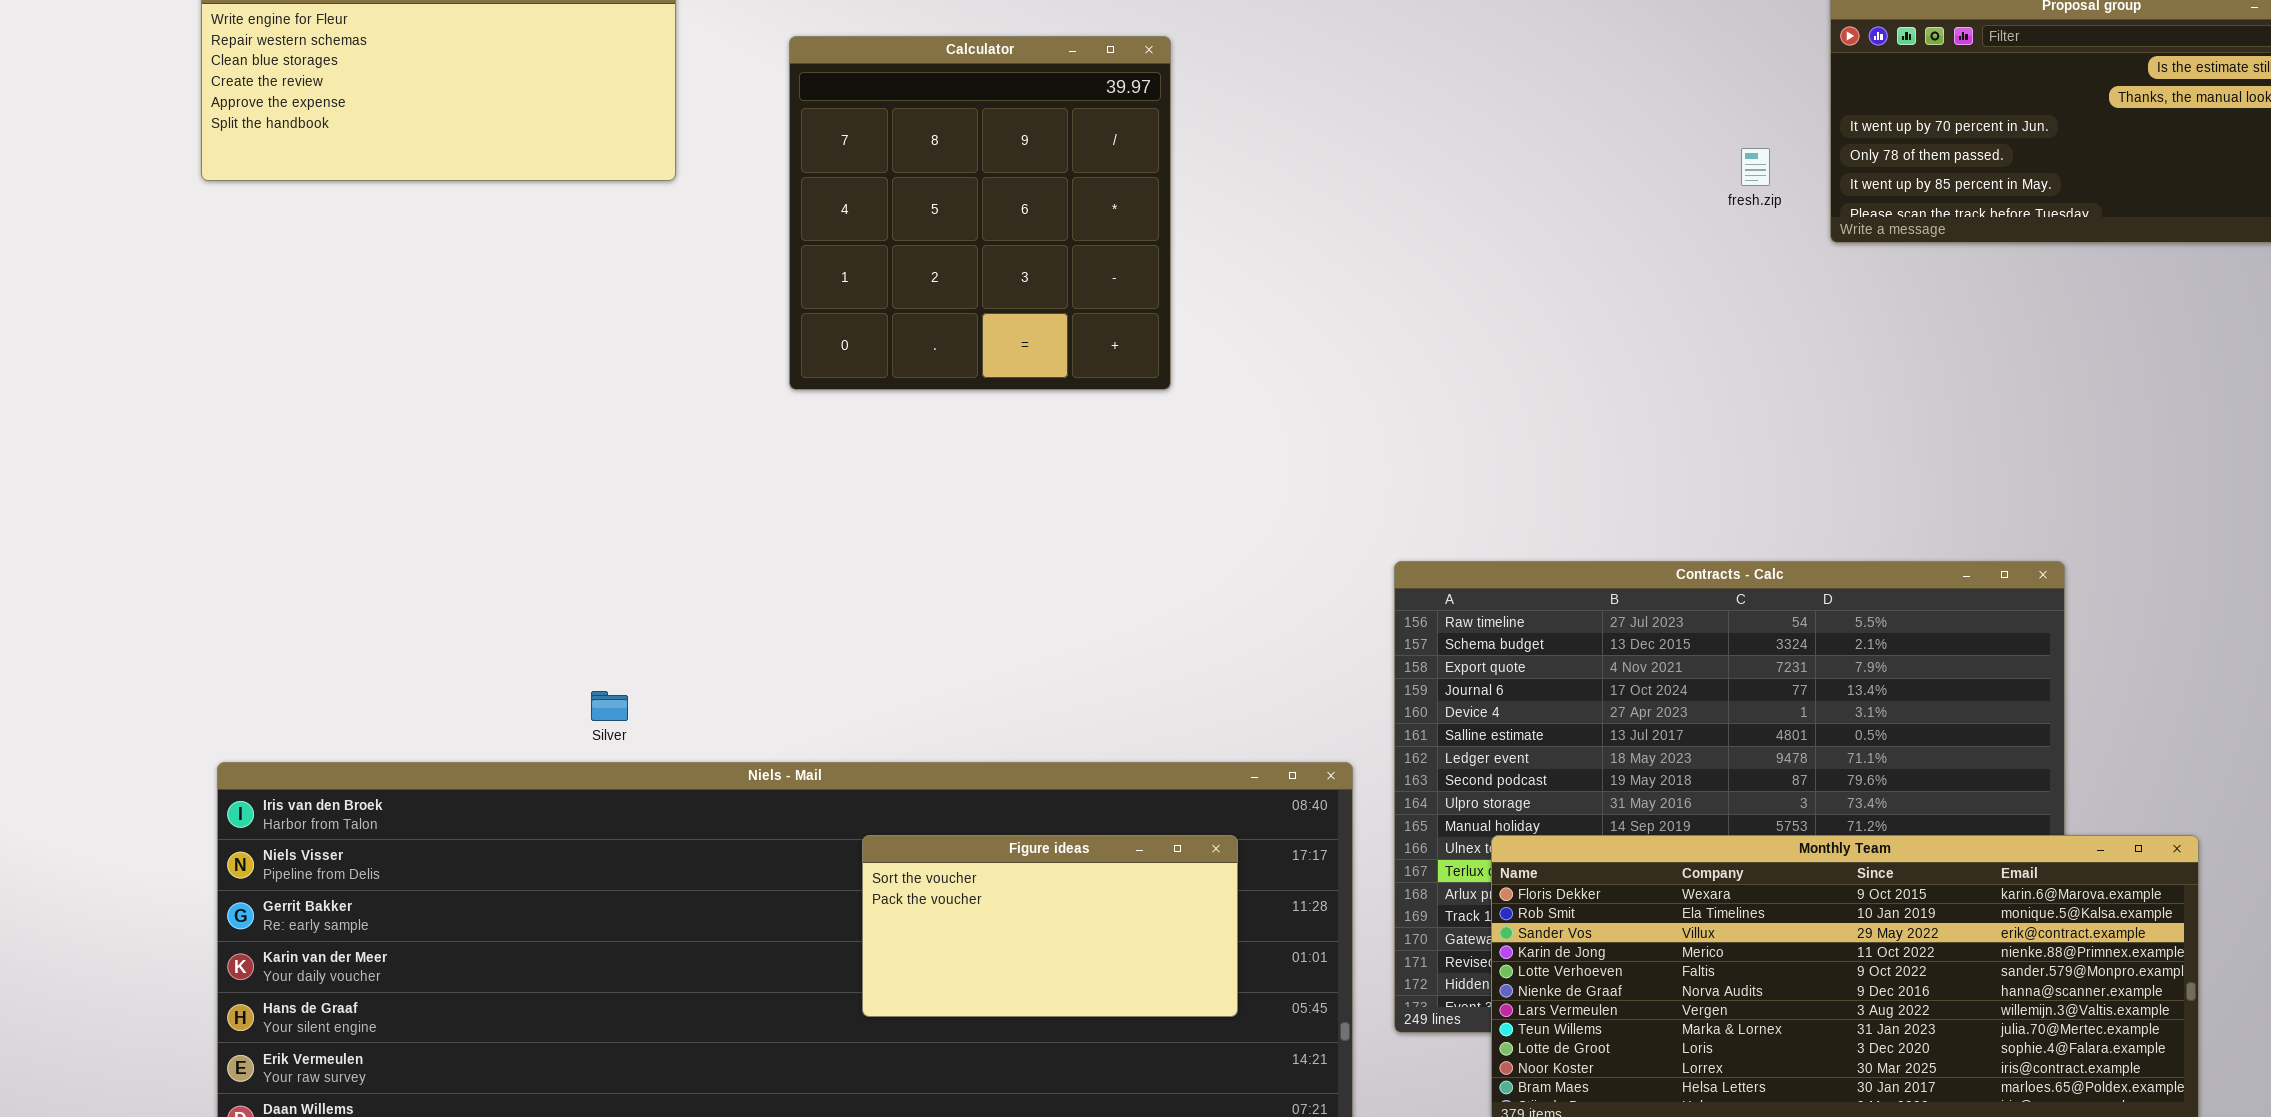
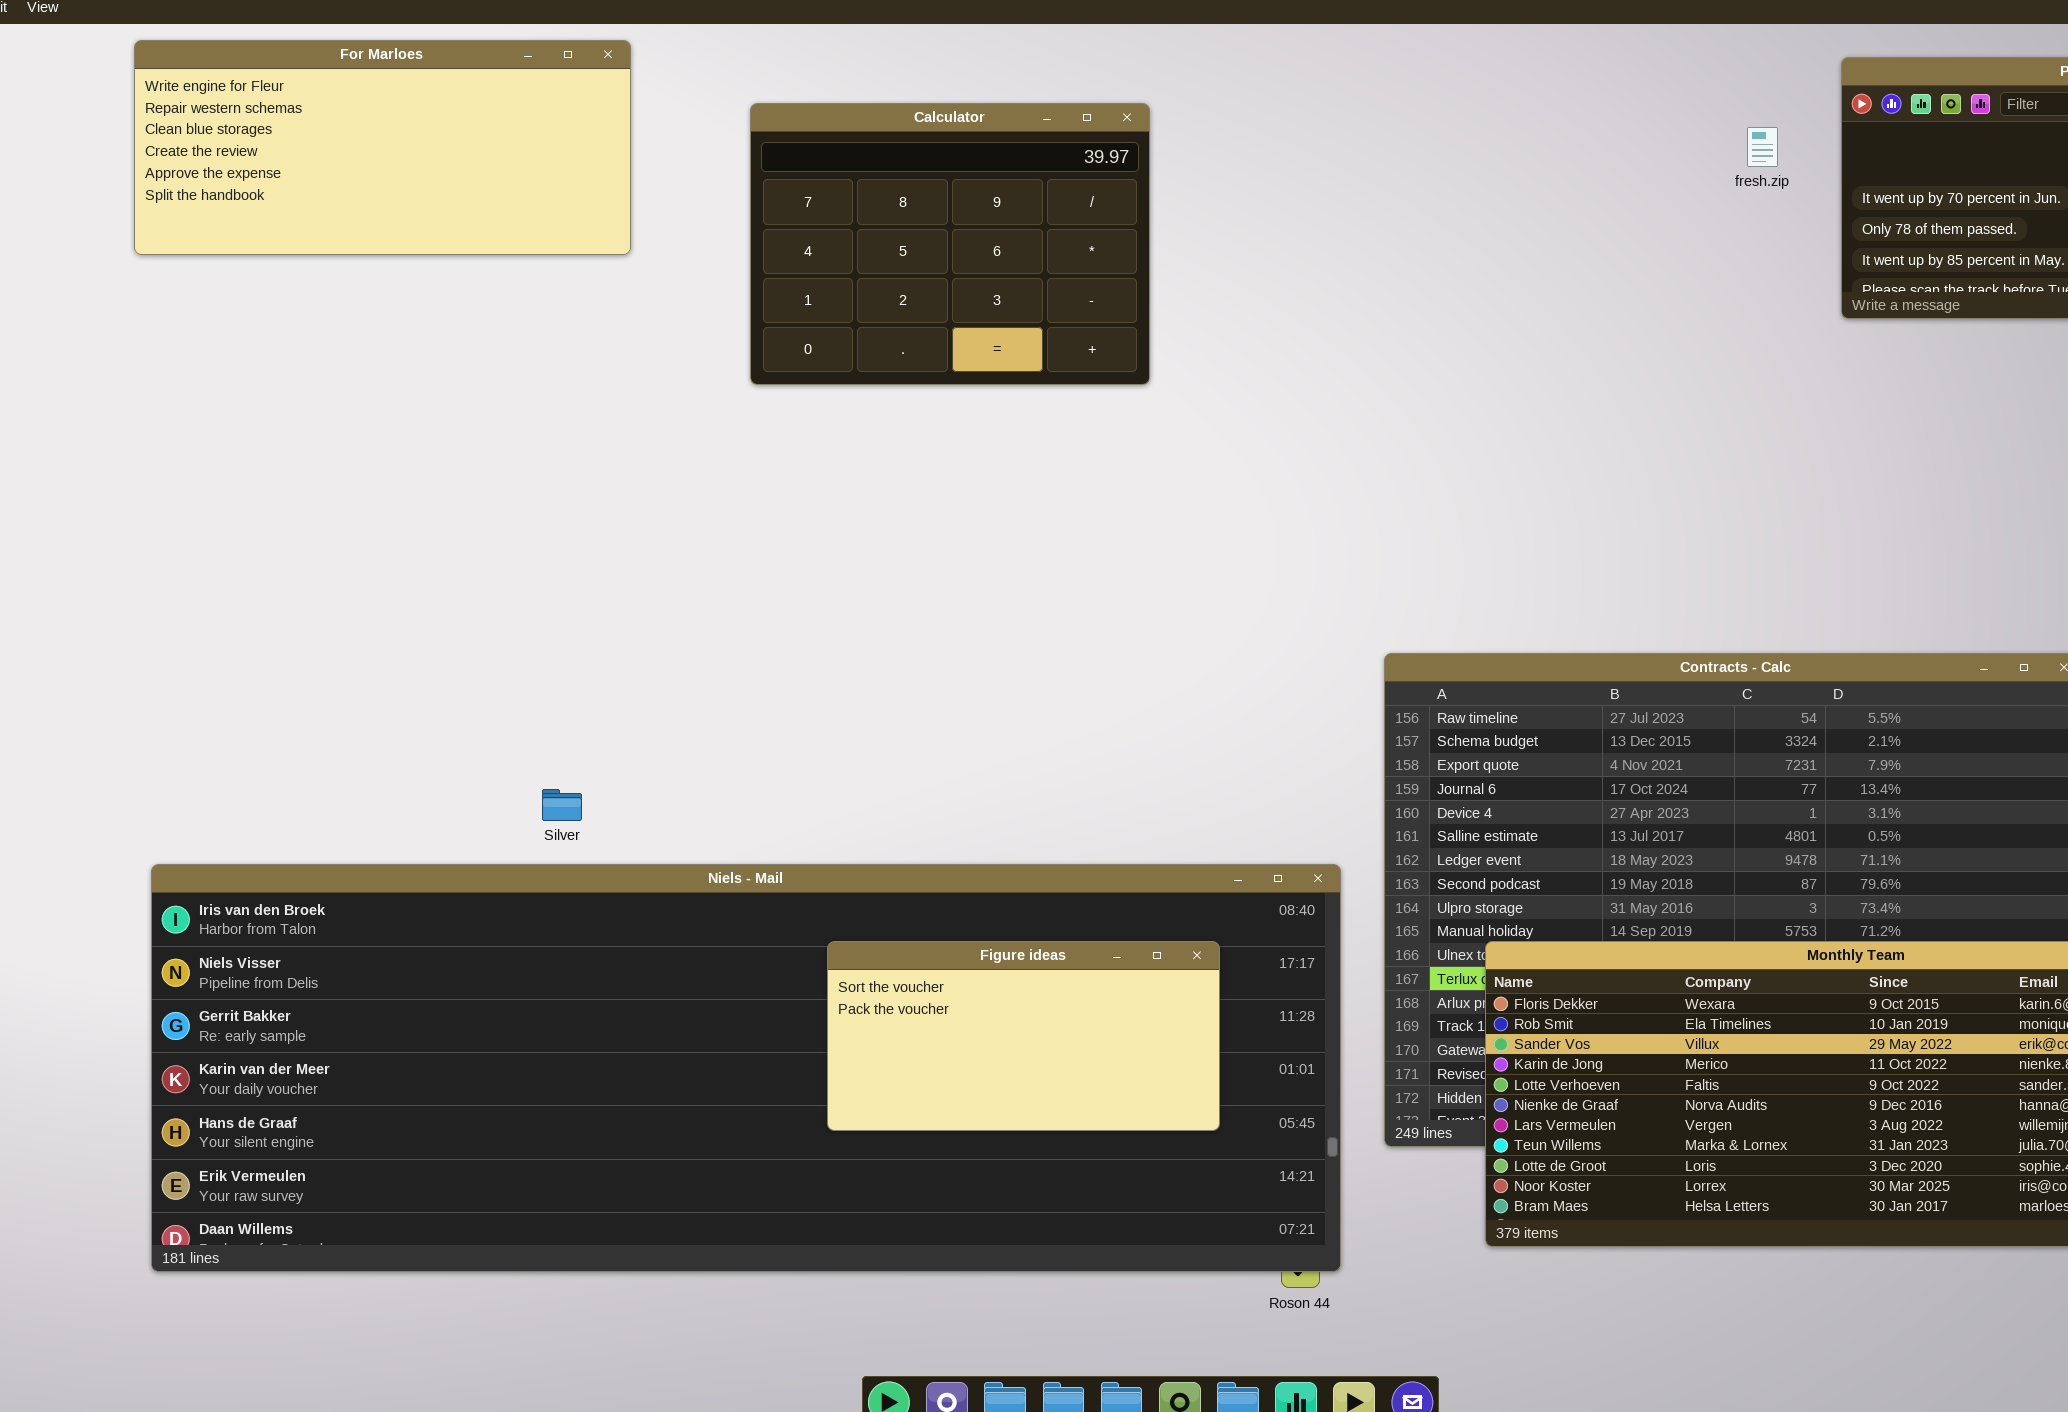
Calculator: [789,36,1171,390] -> [750,103,1150,385], resized
fresh.zip: [1741,148,1770,186] -> [1747,127,1778,167], moved

